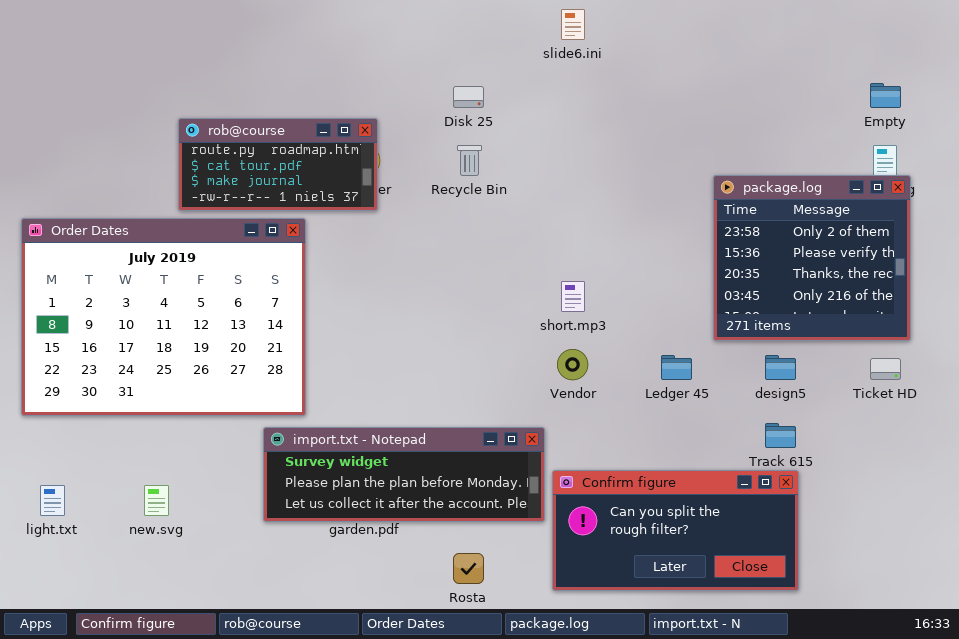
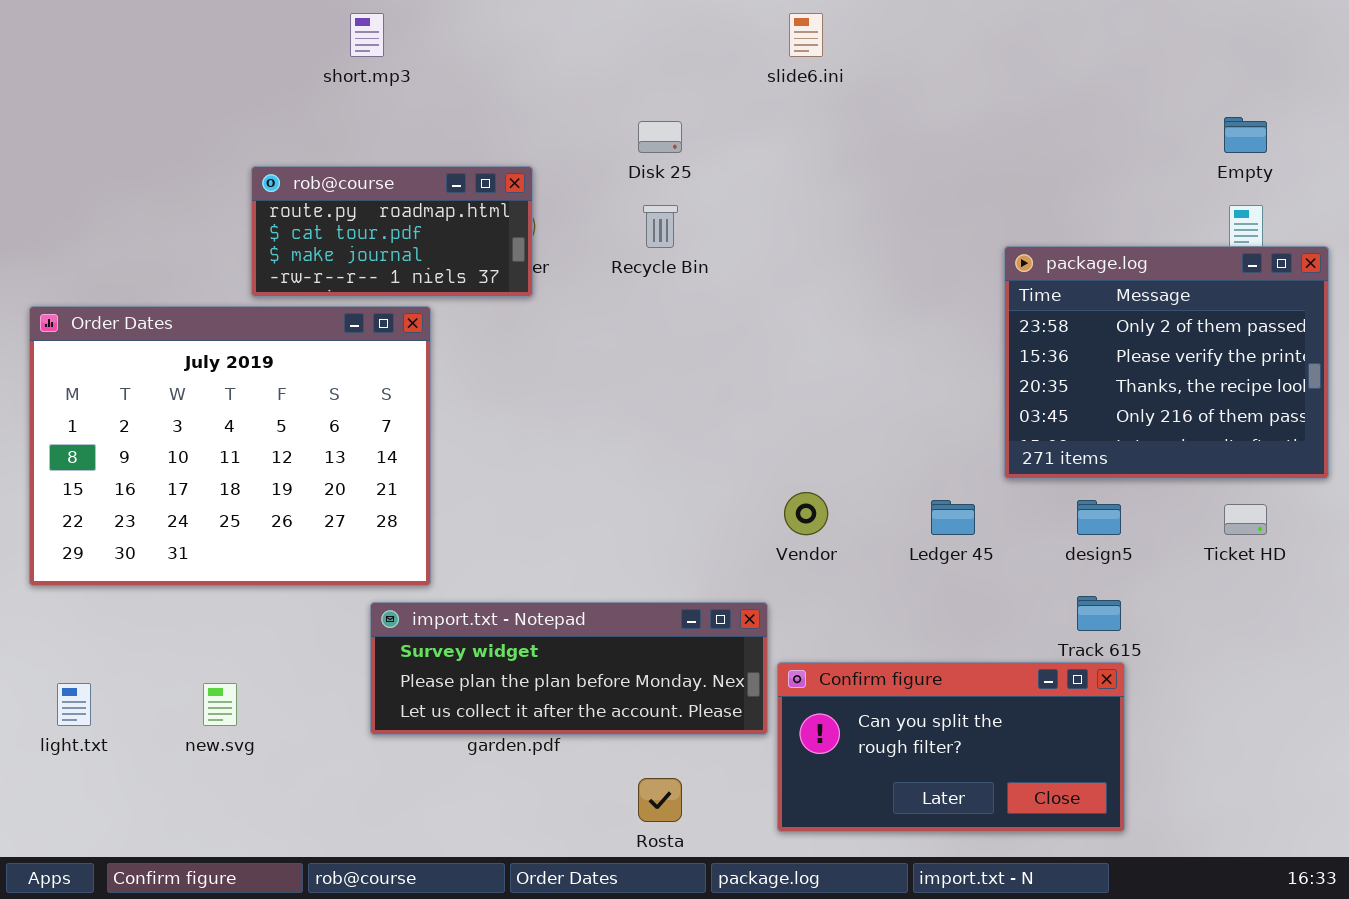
package.log: [713,175,911,341] -> [1004,246,1329,479], resized
short.mp3: [561,281,585,312] -> [350,13,384,57], moved

